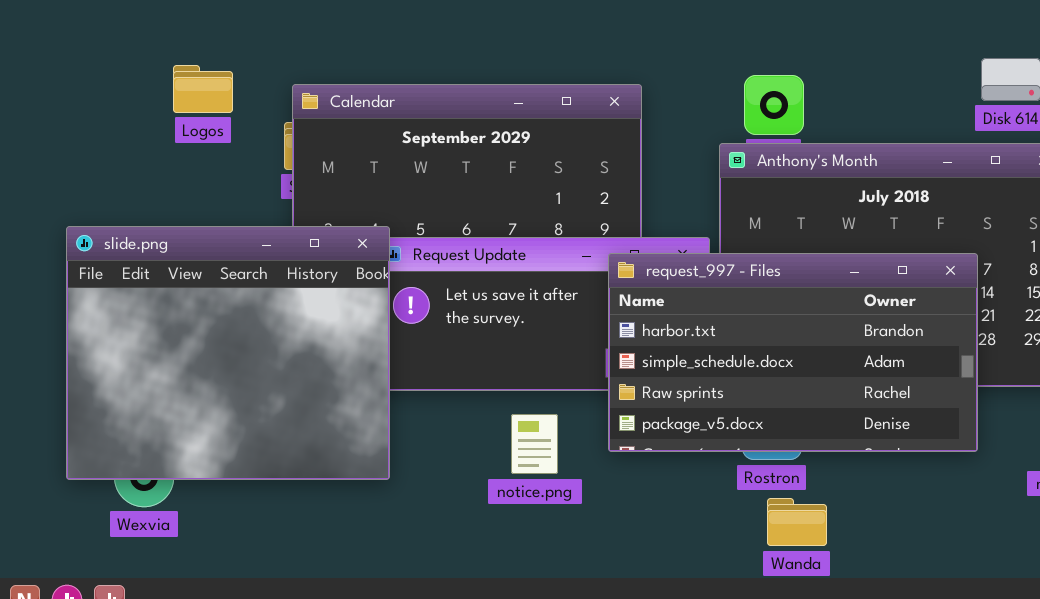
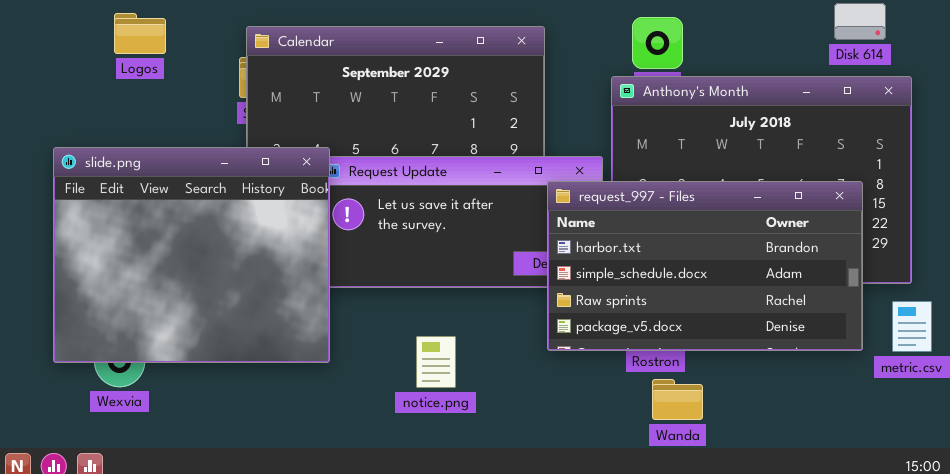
Logos: [173,65,233,113] -> [114,13,166,54], moved
request_997 - Files: [608,253,978,452] -> [547,181,863,351], moved
notice.png: [511,414,558,474] -> [416,336,456,388], moved

